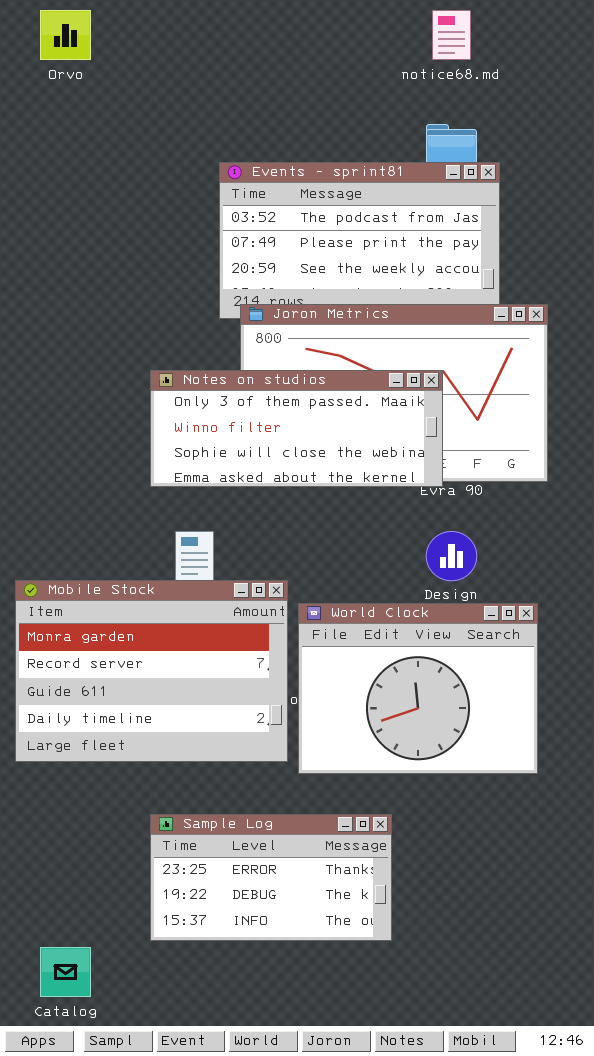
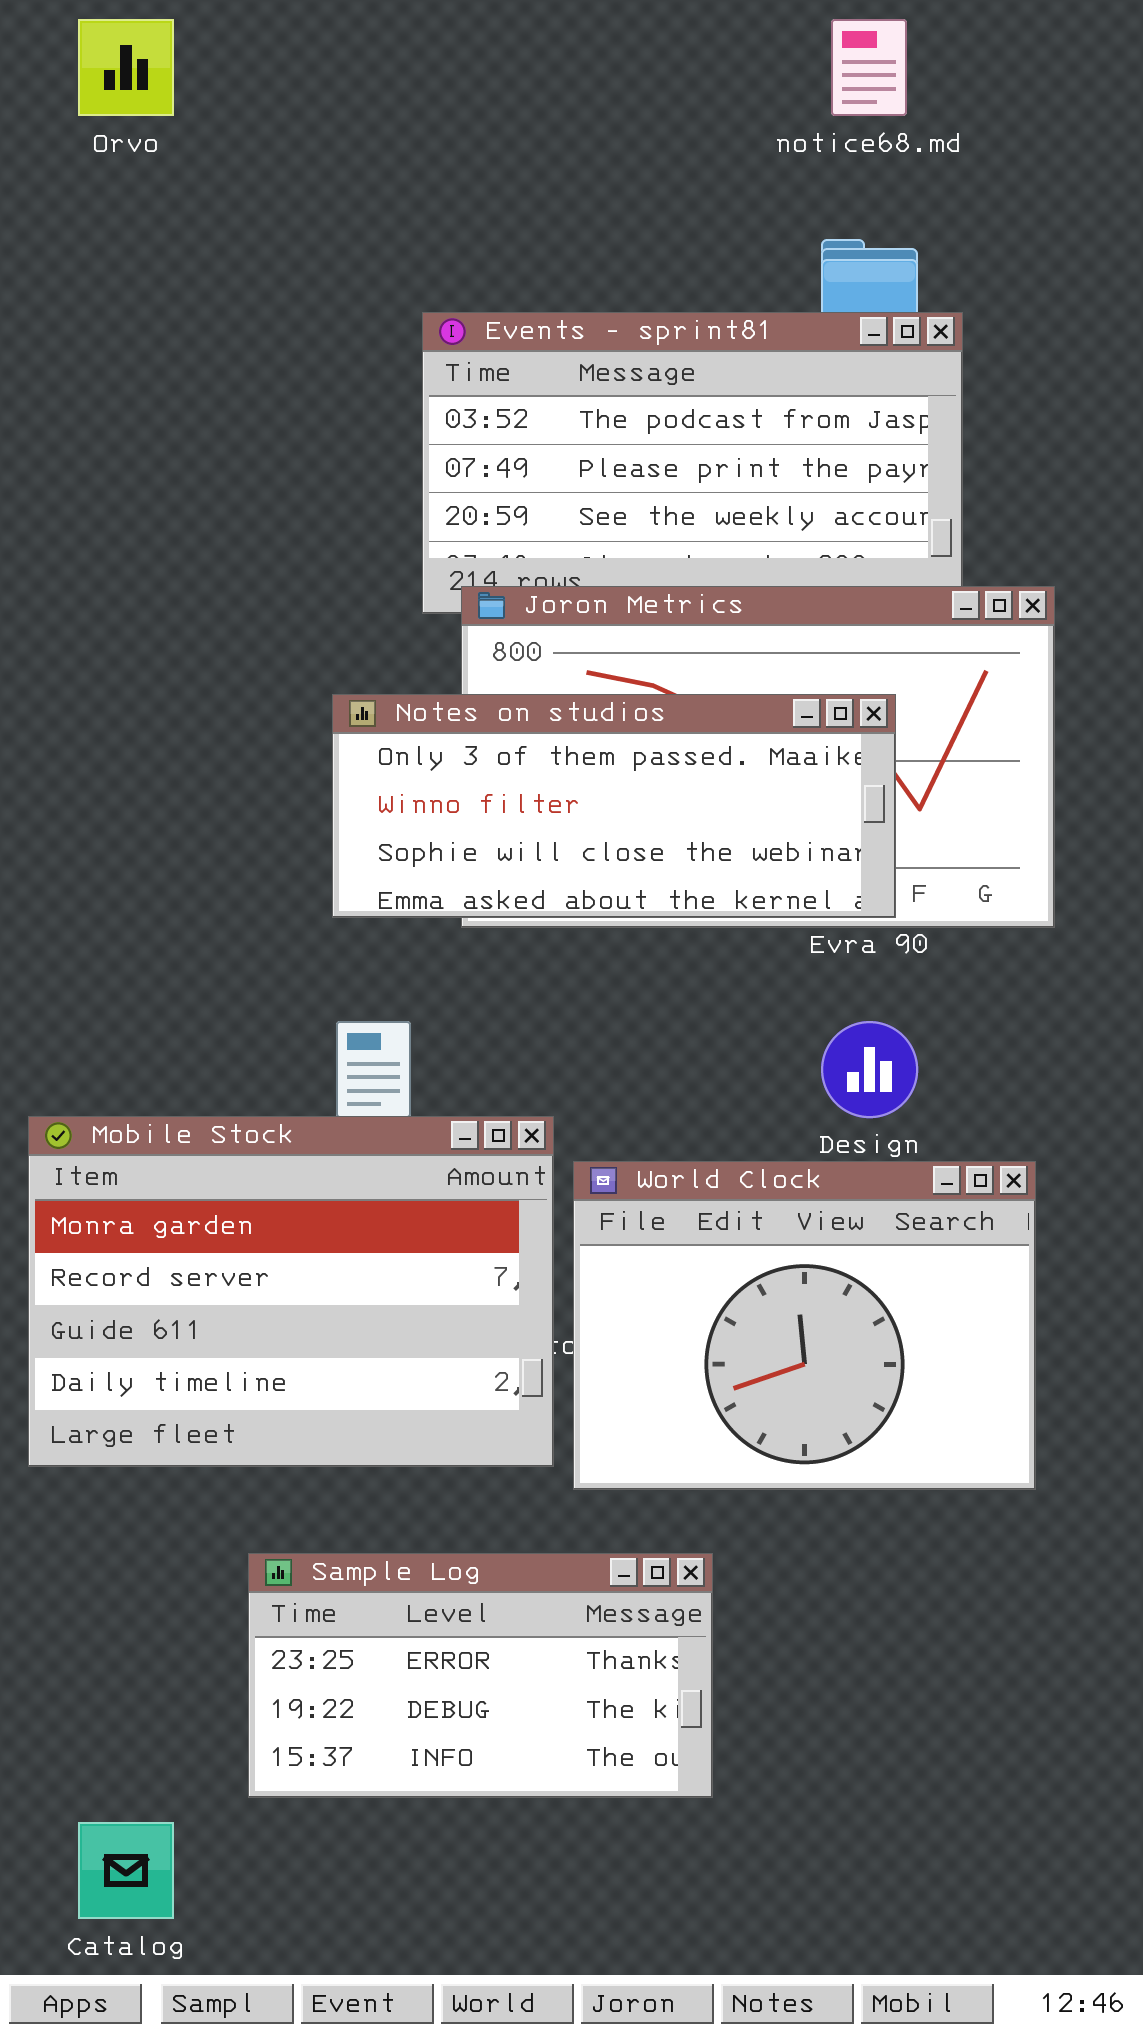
Notes on studios: [150,370,443,487] -> [332,694,896,918], moved
Sample Log: [150,814,392,941] -> [248,1553,713,1798], moved

